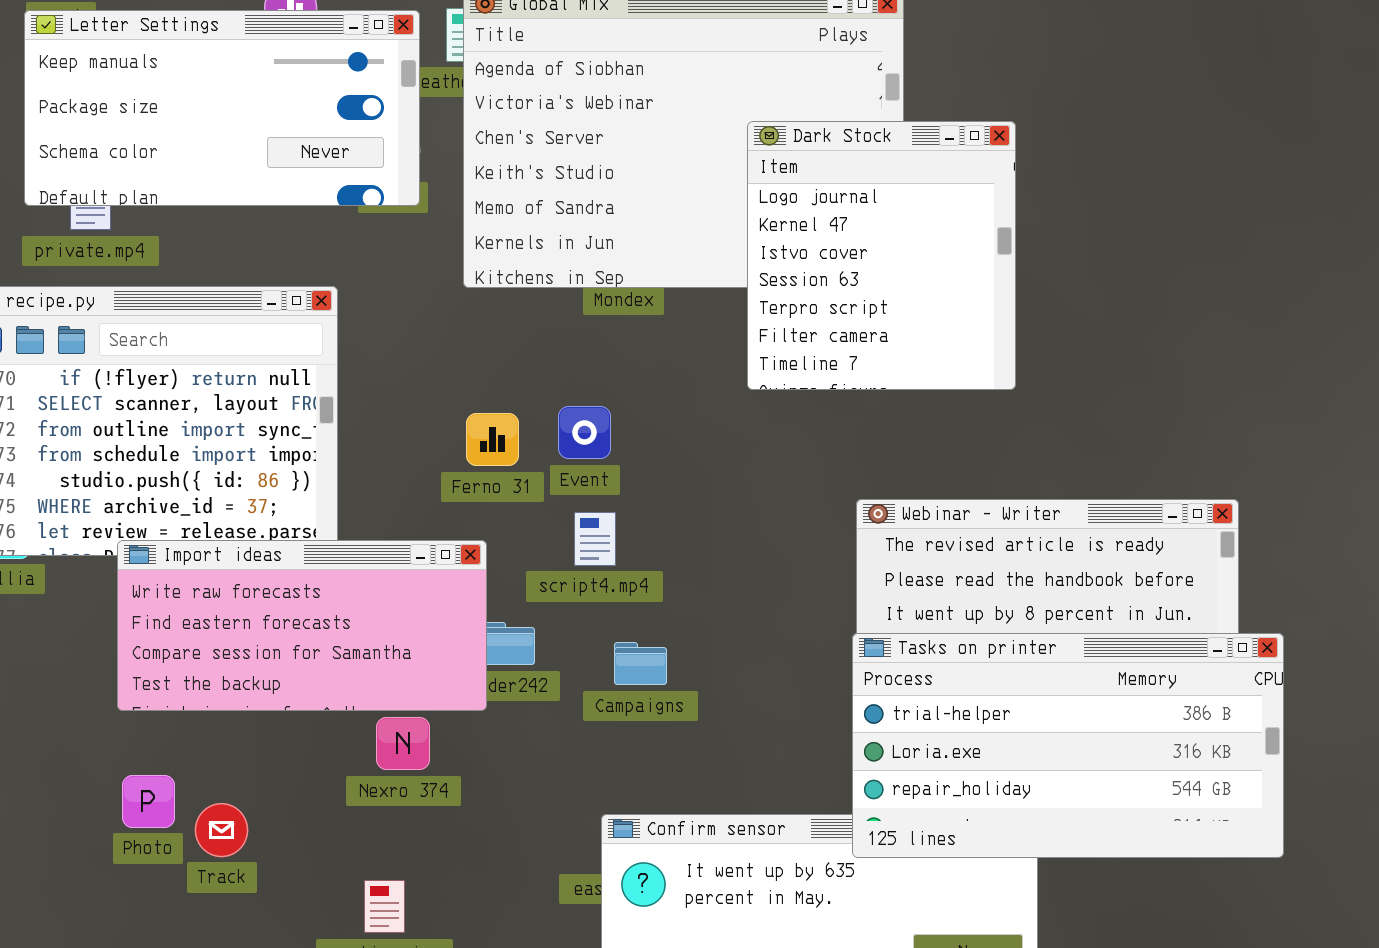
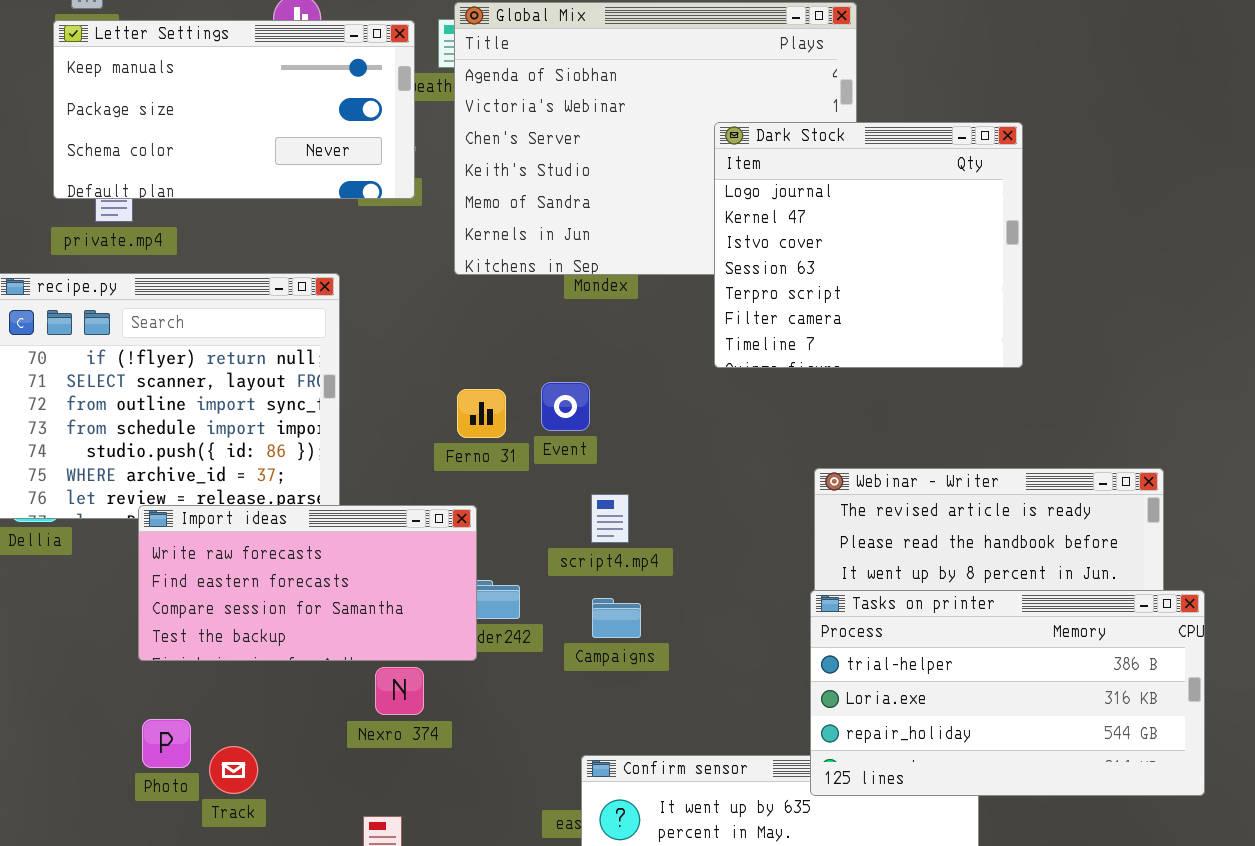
Dark Stock: [747,121,1016,390] -> [714,122,1023,368], resized
script4.mp4: [574,512,616,566] -> [591,494,629,543], moved

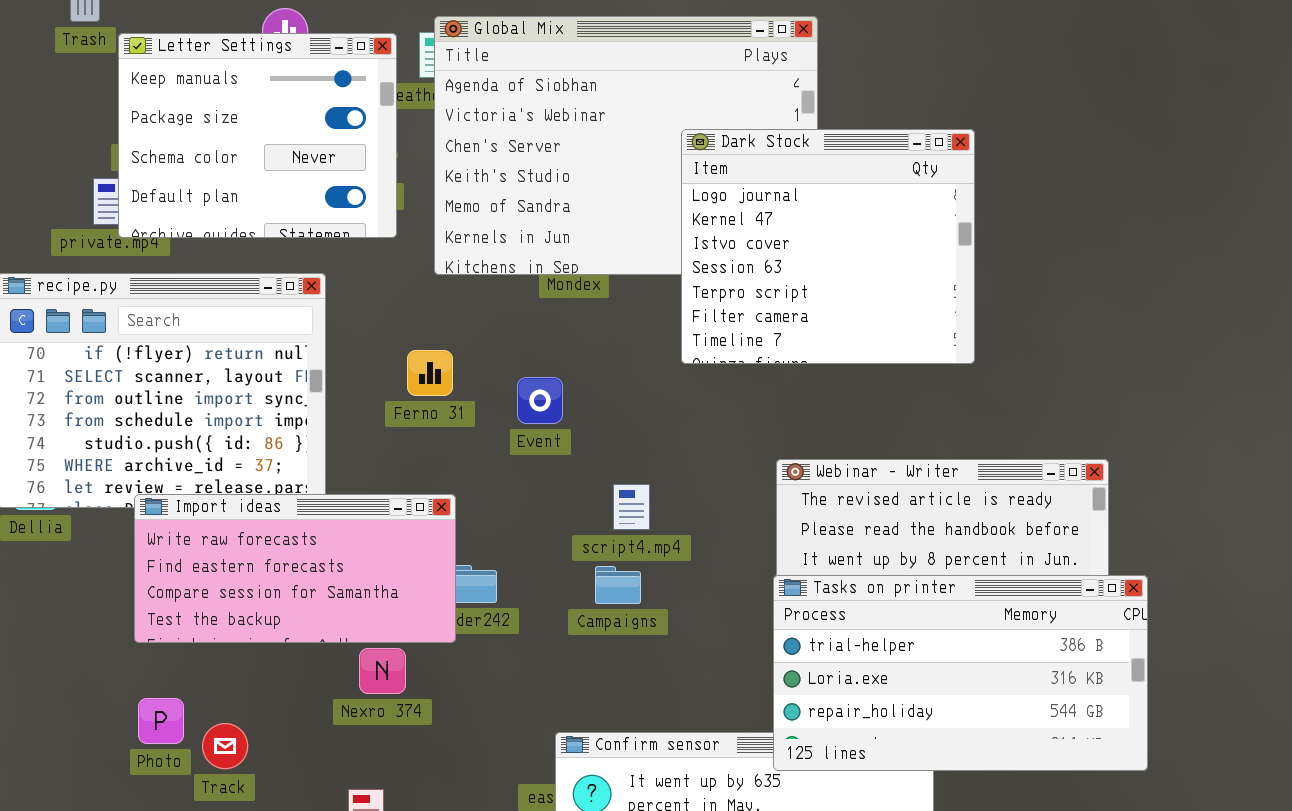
Letter Settings: [53,20,415,199] -> [118,33,397,238], resized
Ferno 31: [457,389,506,438] -> [407,350,453,396], moved
script4.mp4: [591,494,629,543] -> [613,484,650,530], moved
Campaigns: [592,598,641,638] -> [595,566,641,604], moved

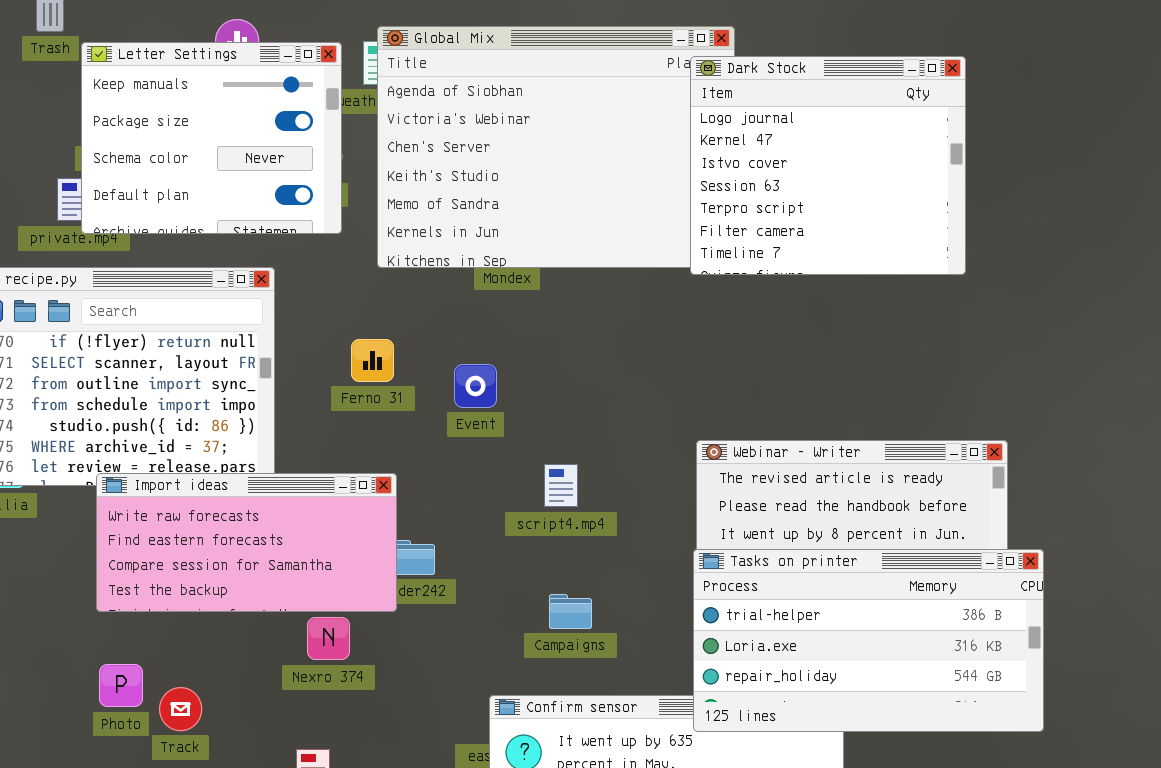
Dark Stock: [681,129,975,364] -> [690,56,966,275], moved
Campaigns: [595,566,641,604] -> [549,594,592,629], moved

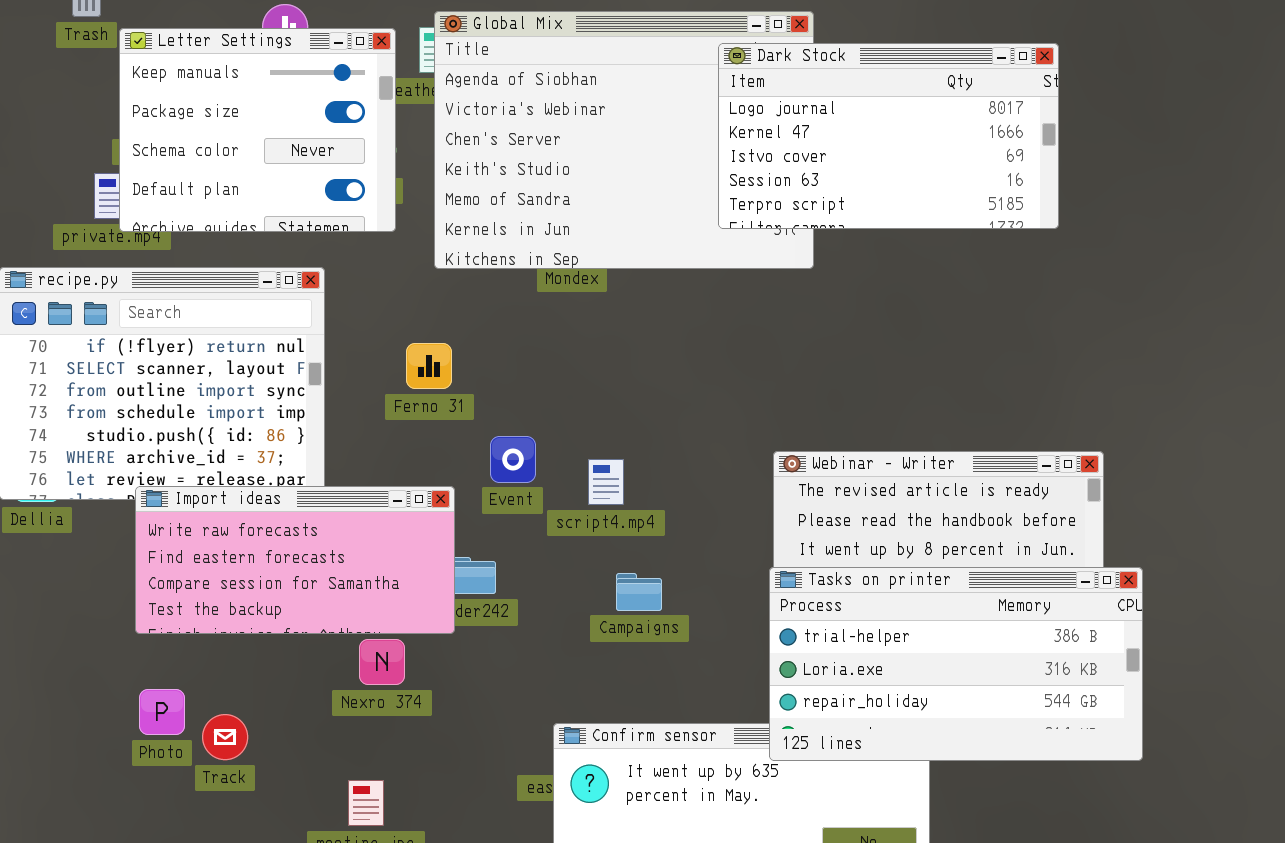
Dark Stock: [690,56,966,275] -> [718,43,1059,229], resized
Event: [454,364,497,408] -> [490,436,536,483], moved
script4.mp4: [544,464,578,507] -> [588,459,624,505], moved
Campaigns: [549,594,592,629] -> [616,573,662,611], moved

